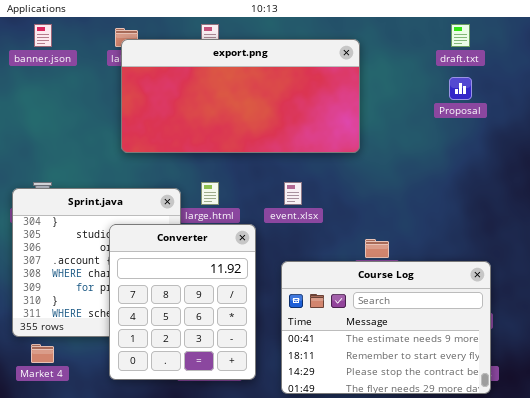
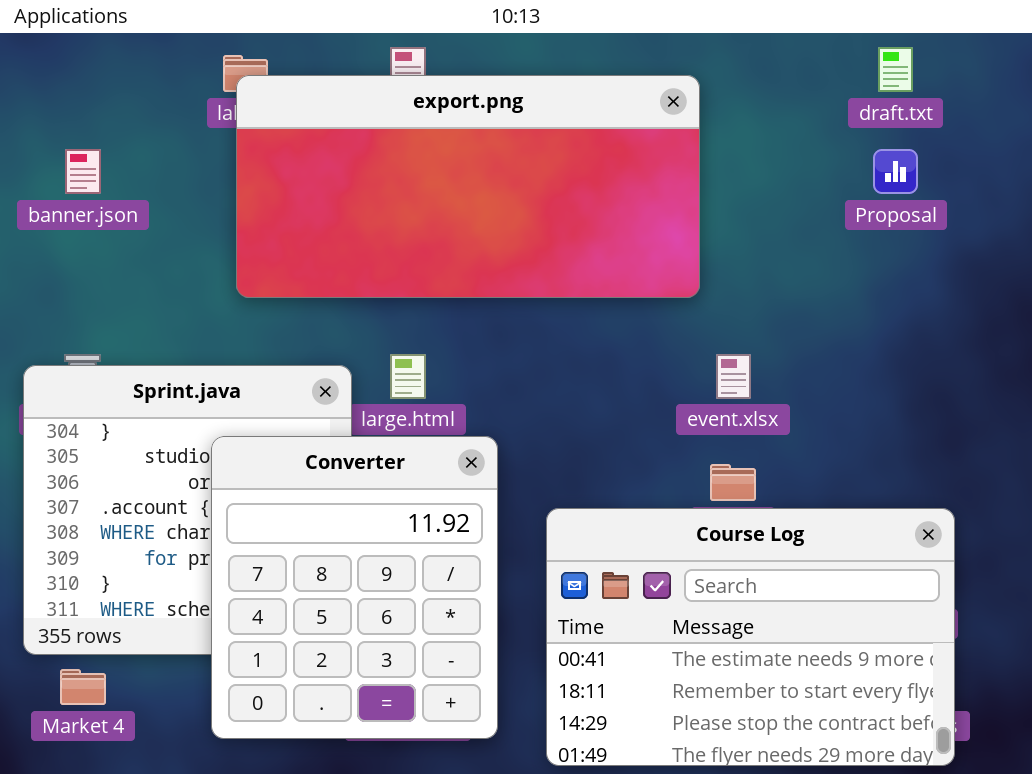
banner.json: [34,24,52,47] -> [65,149,101,194], moved
event.xlsx: [284,182,302,205] -> [716,354,751,399], moved

